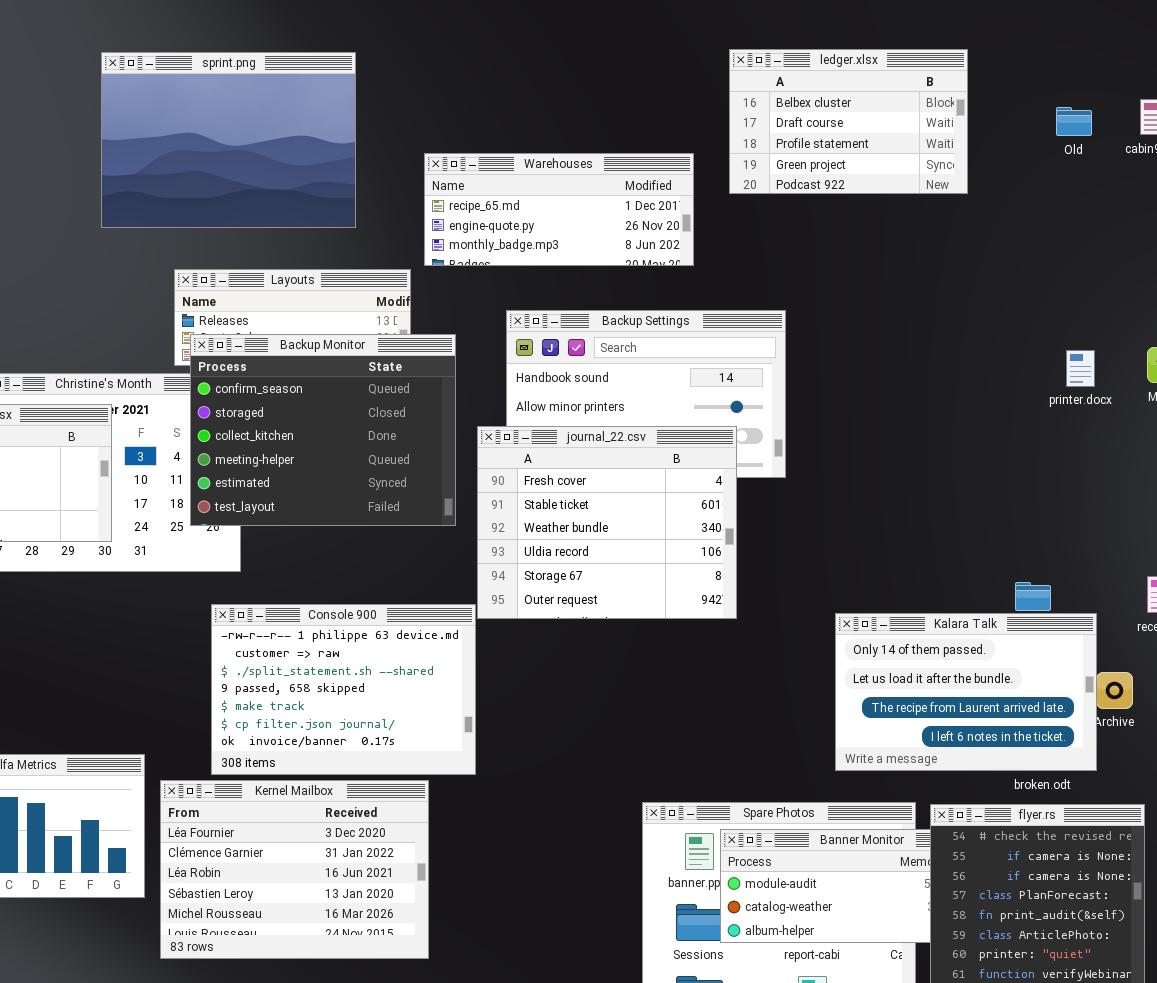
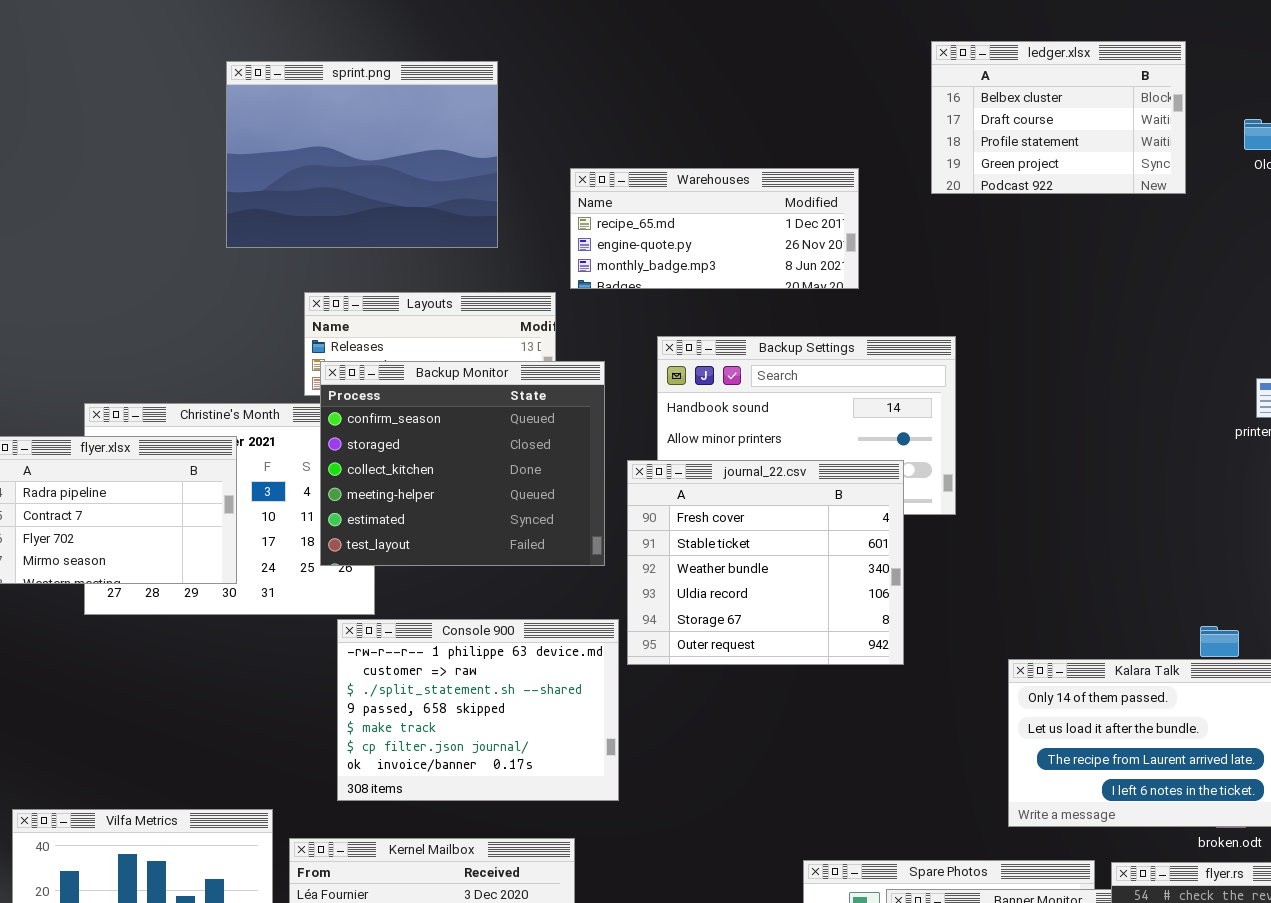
ledger.xlsx: [729,49,968,194] -> [931,41,1186,194], moved
Console 900: [211,604,476,775] -> [337,619,619,801], moved

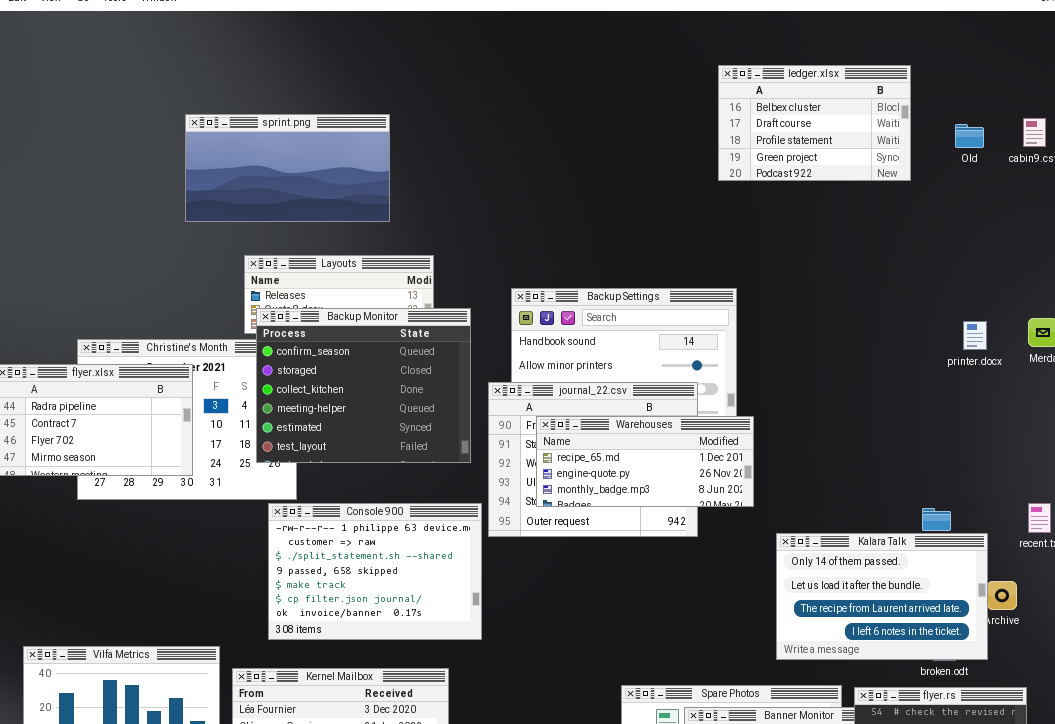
sprint.png: [226,61,498,248] -> [185,114,390,222], resized
Warehouses: [570,168,859,289] -> [536,416,754,507], moved

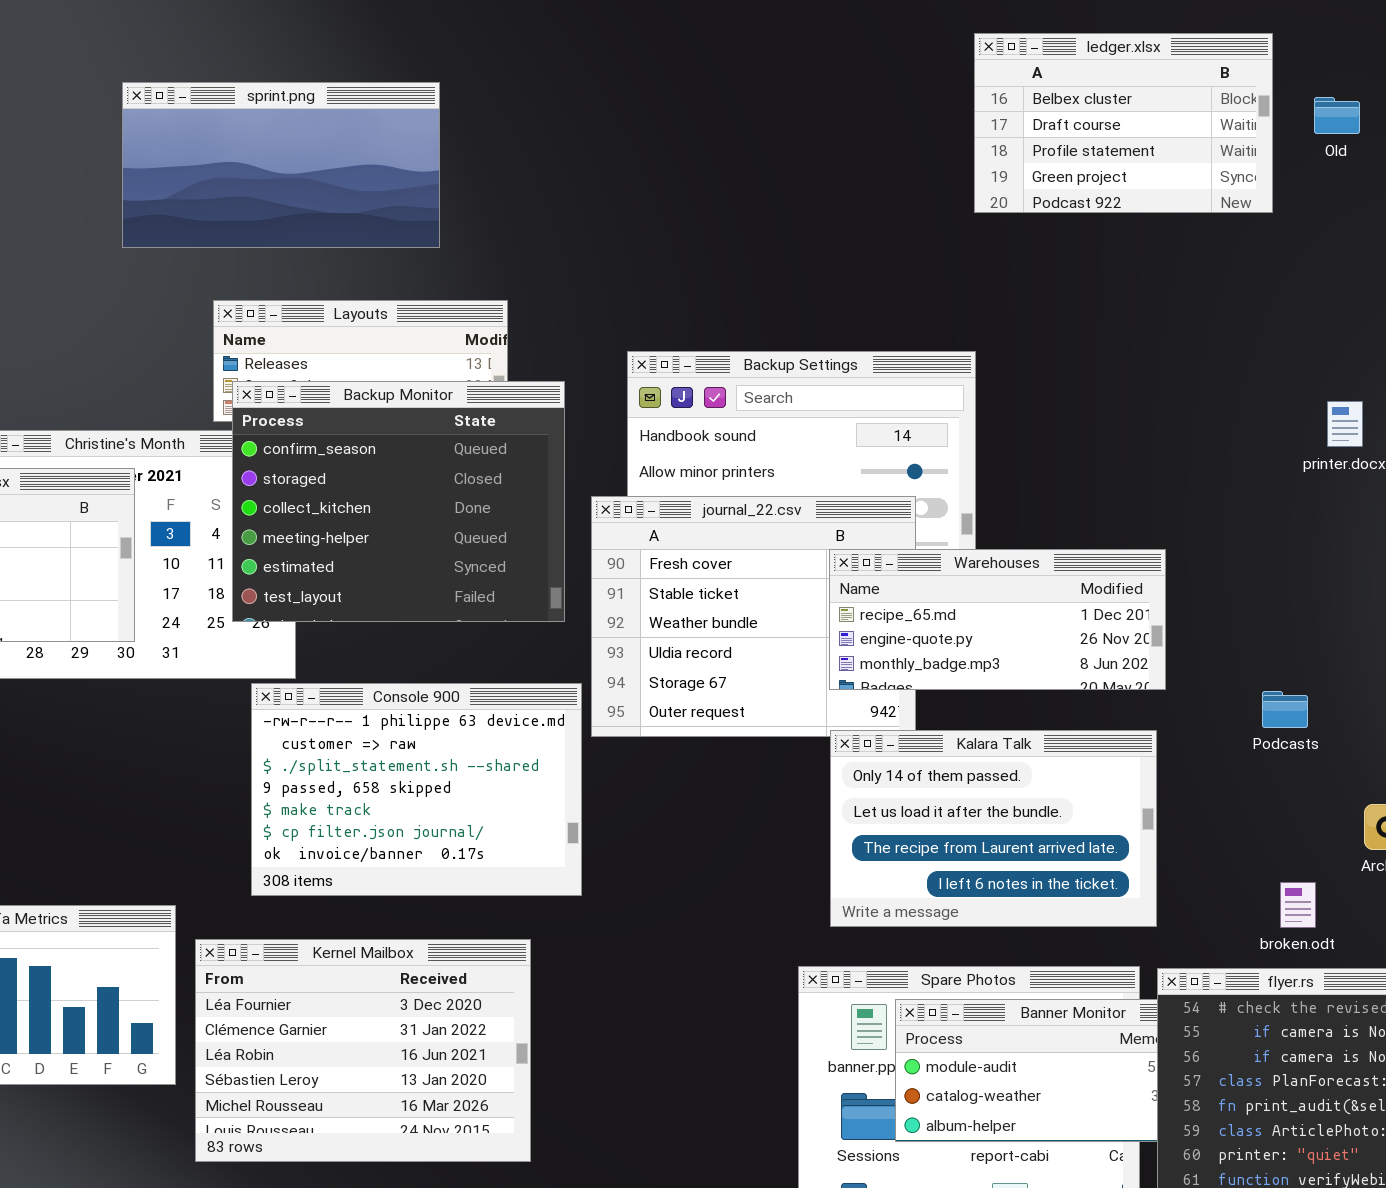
ledger.xlsx: [718,65,911,181] -> [974,33,1273,213], moved
Warehouses: [536,416,754,507] -> [829,549,1166,690], moved
Kalara Talk: [776,533,988,660] -> [830,730,1157,927], moved

